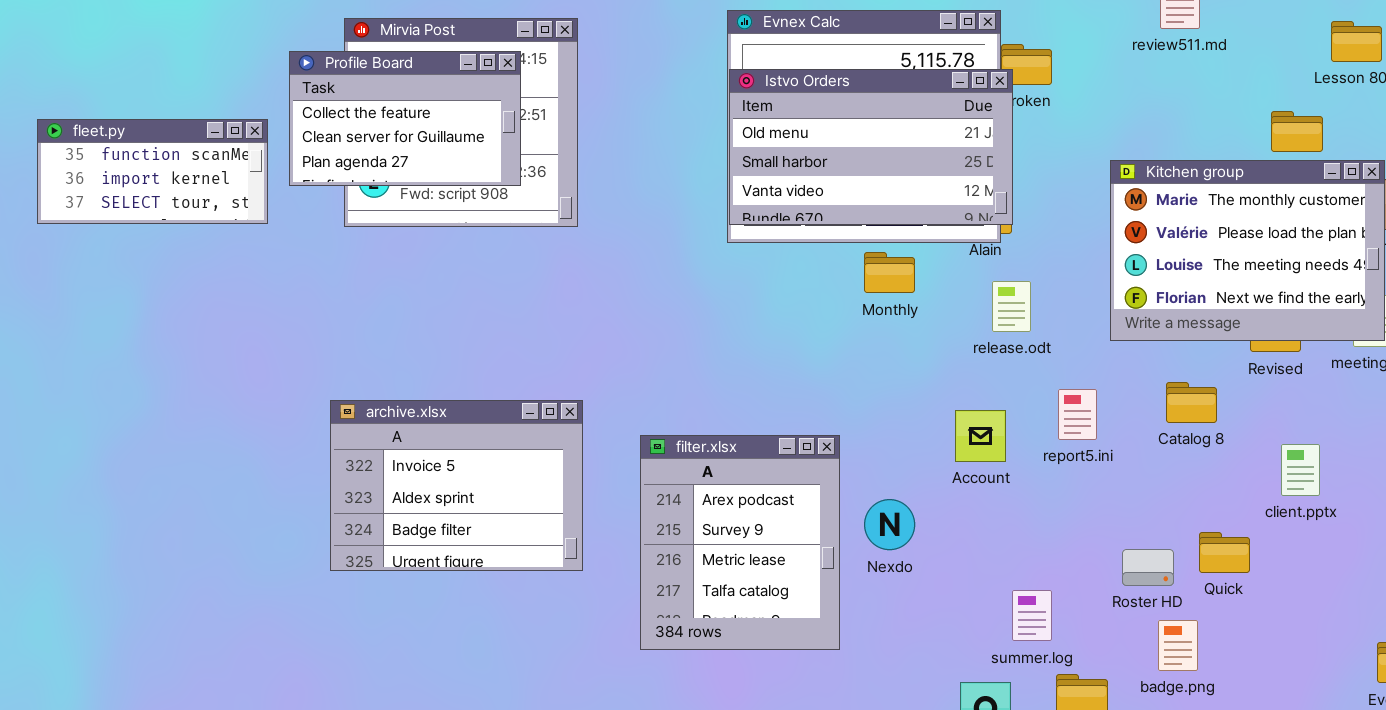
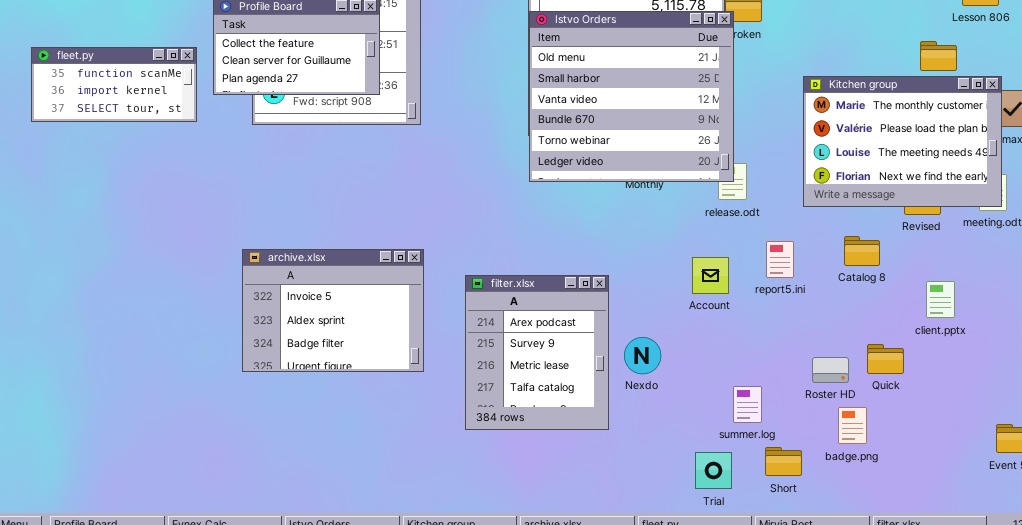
Istvo Orders: [729,69,1013,225] -> [529,11,734,182], resized
Nexdo: [864,499,915,550] -> [624,337,661,374], moved

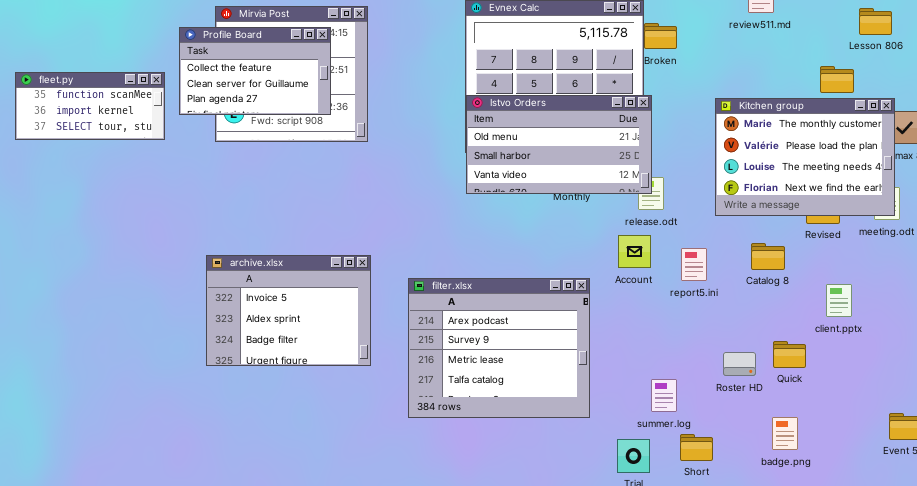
Istvo Orders: [529,11,734,182] -> [466,95,652,194], resized
Account: [692,257,729,294] -> [618,235,651,268], moved
filter.xlsx: [465,275,609,430] -> [408,278,590,418], resized
badge.png: [838,407,867,444] -> [772,417,798,450], moved

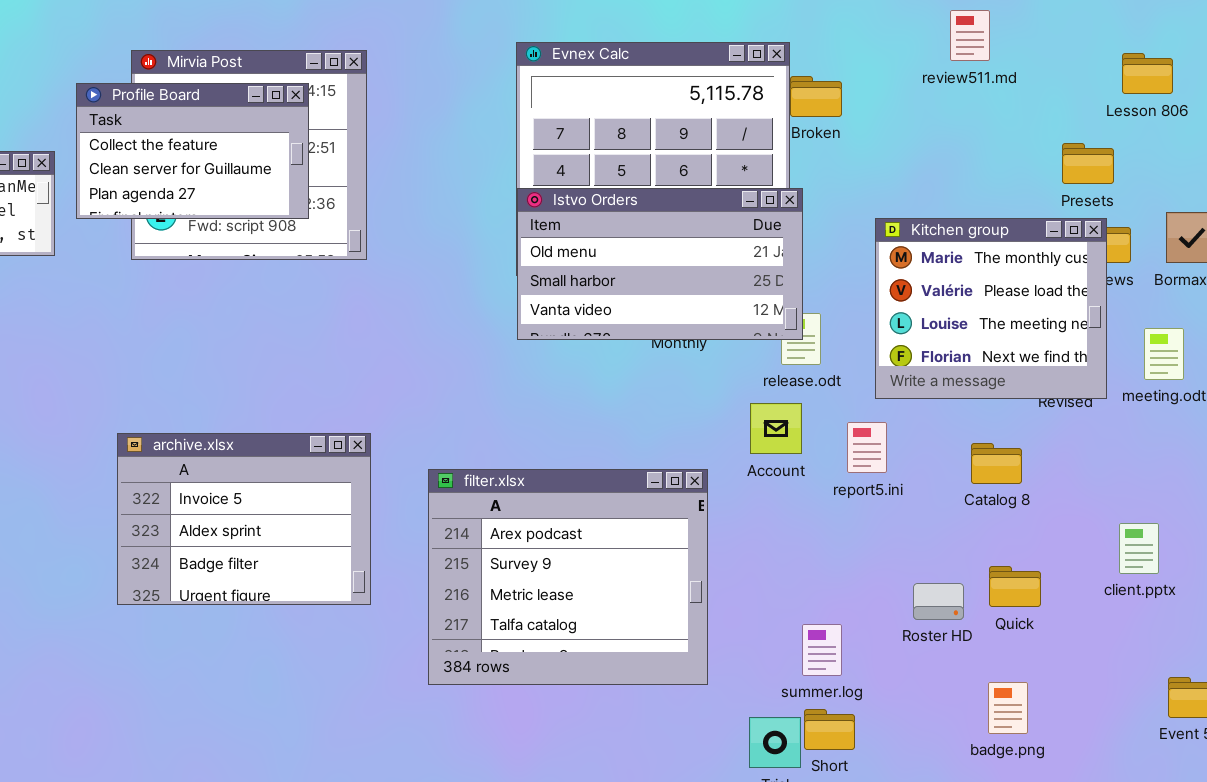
Kitchen group: [715,98,895,216] -> [875,218,1107,399], moved, resized
Catalog 8: [751,243,785,270] -> [971,443,1022,484], moved
client.pptx: [826,284,852,317] -> [1119,523,1159,574], moved
Short: [680,434,713,461] -> [804,709,855,750], moved

